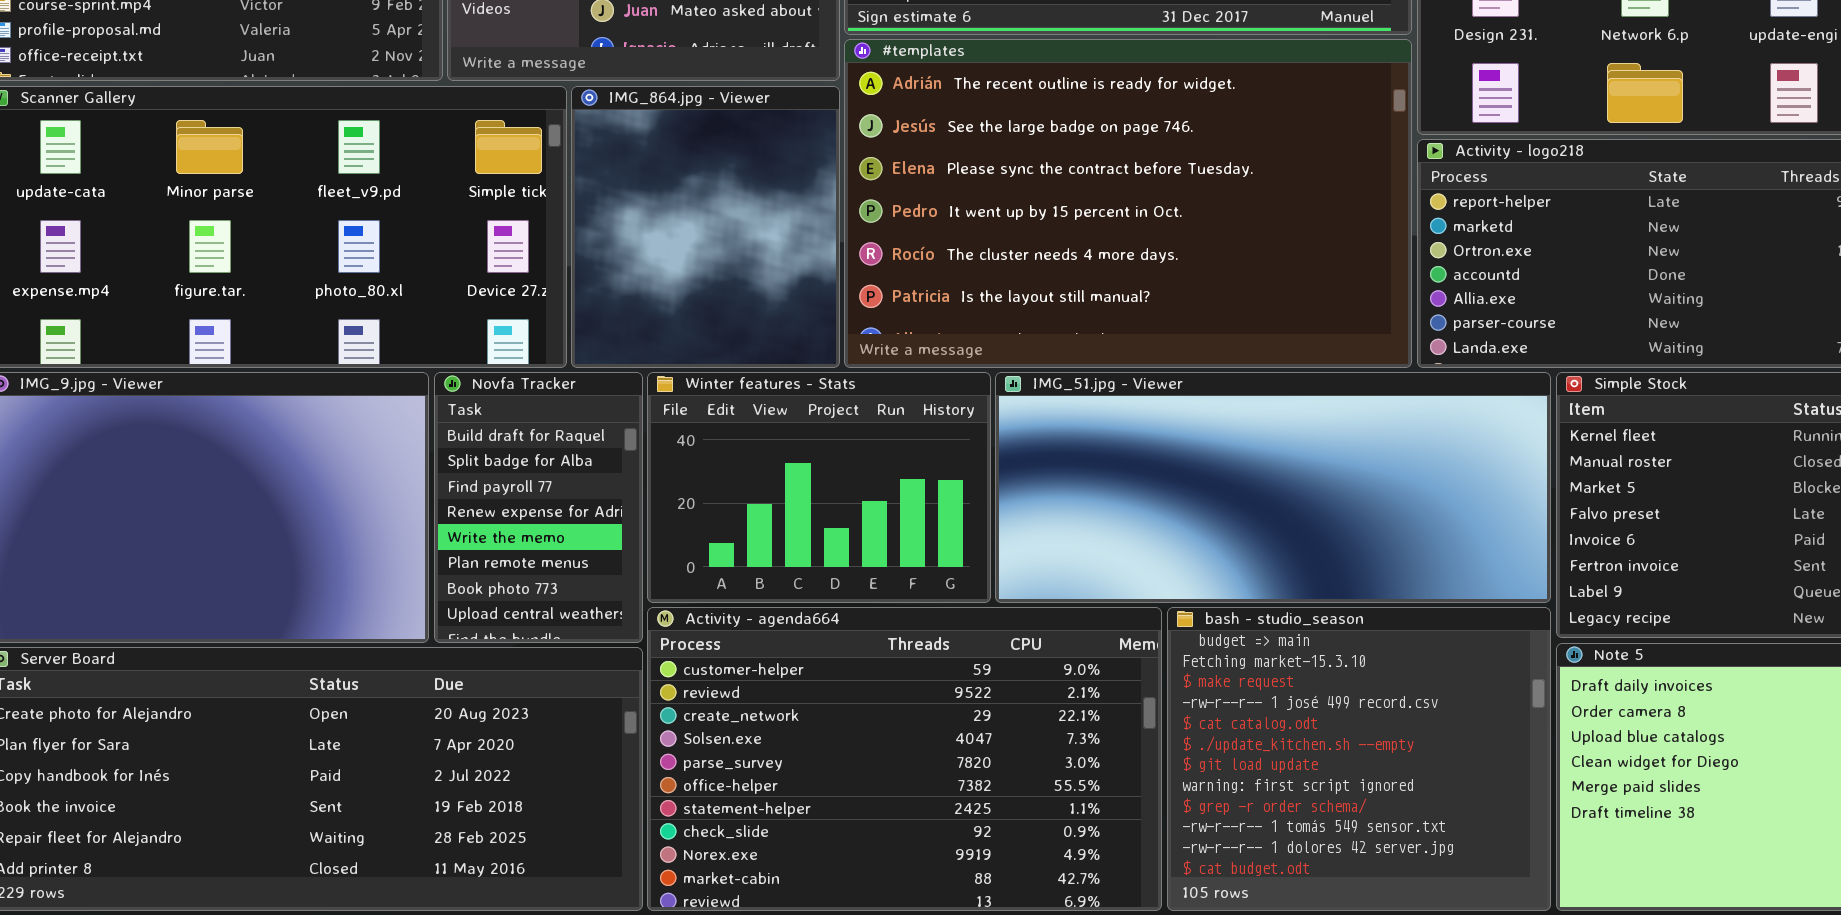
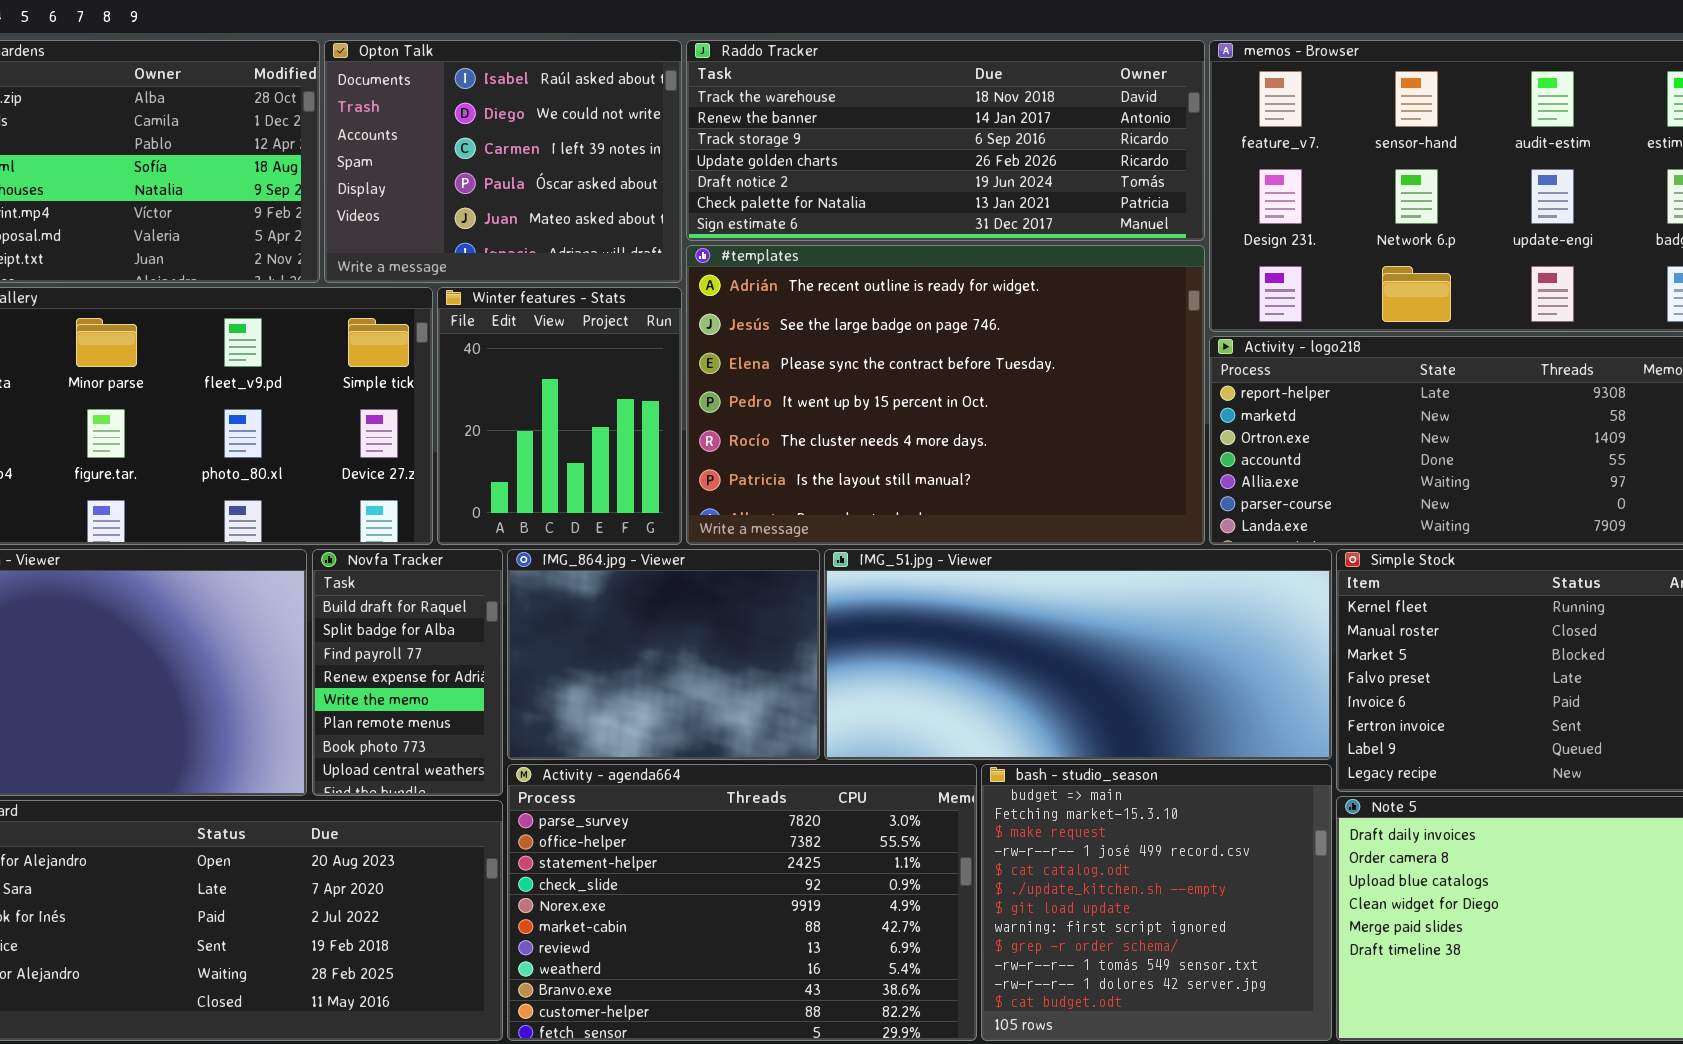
IMG_864.jpg - Viewer: [571,86,840,368] -> [507,549,820,760], moved, resized
Winter features - Stats: [647,372,991,603] -> [437,287,682,545], moved, resized
Activity - agenda664: [647,607,1162,911] -> [507,764,977,1041], scrolled down 4 rows

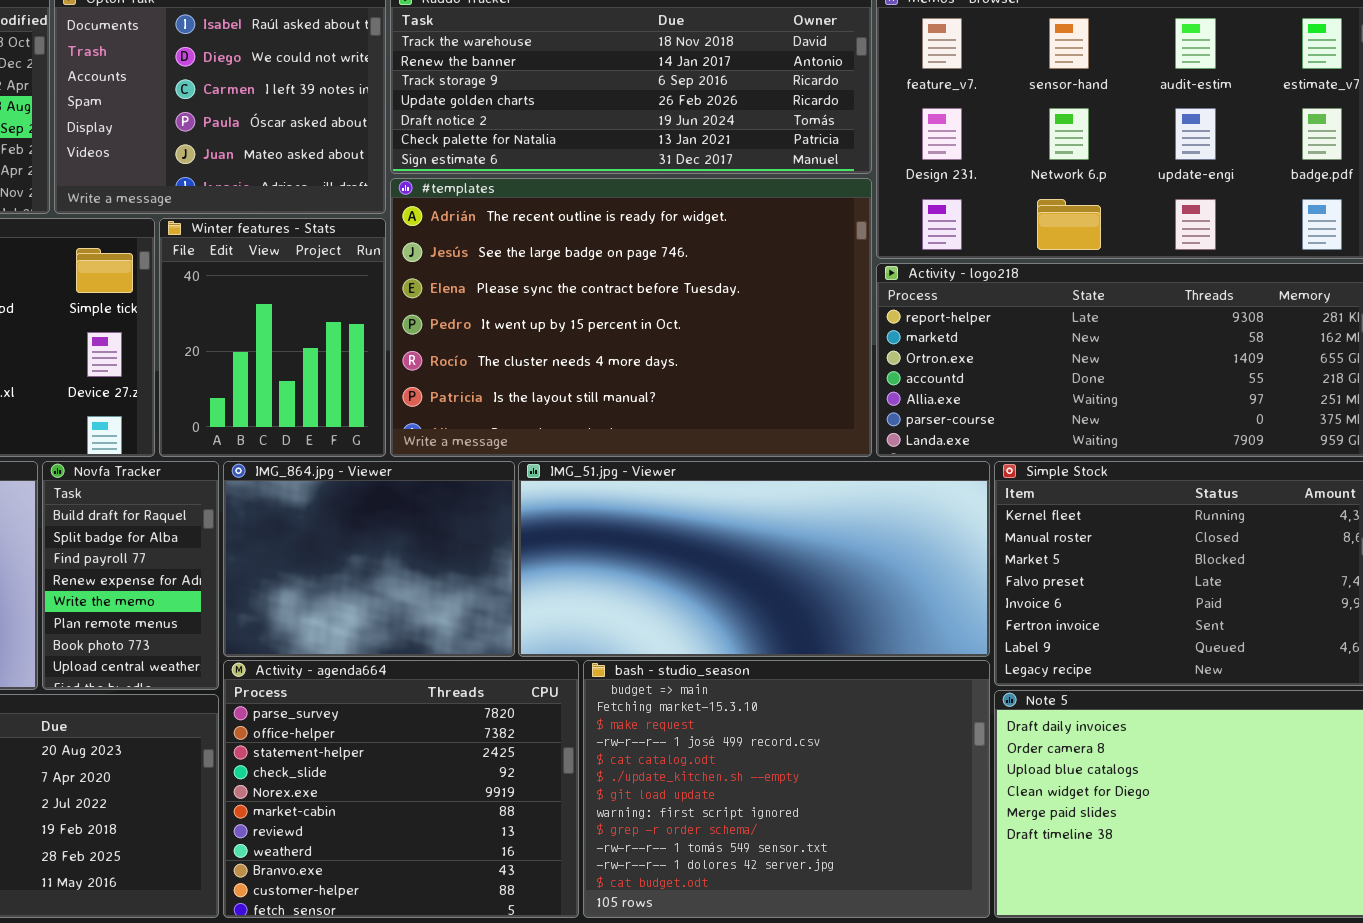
Activity - agenda664: [507,764,977,1041] -> [223,660,579,918], resized
bash - studio_season: [981,764,1332,1041] -> [583,660,990,918], resized

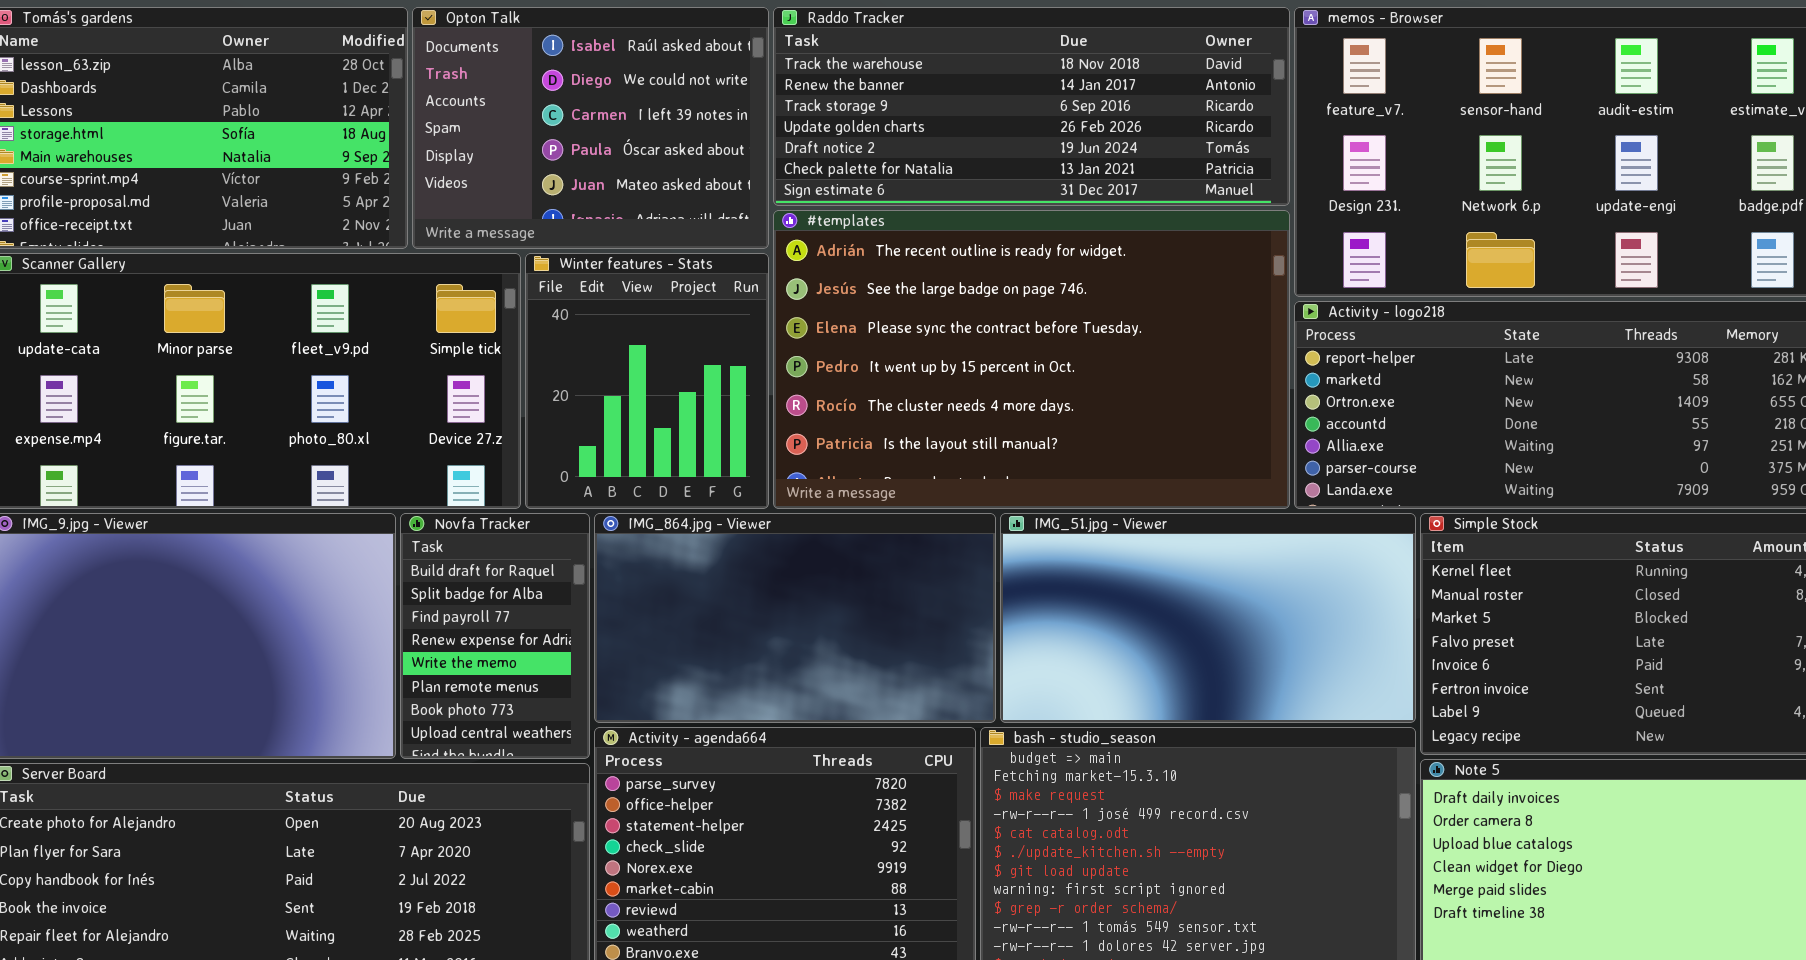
IMG_864.jpg - Viewer: [223,461,515,657] -> [594,513,996,723], resized
IMG_51.jpg - Viewer: [518,461,990,657] -> [1000,513,1416,723], resized

